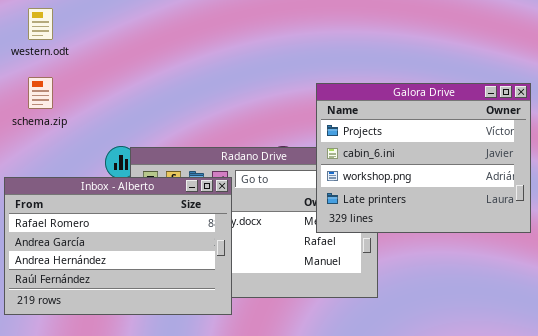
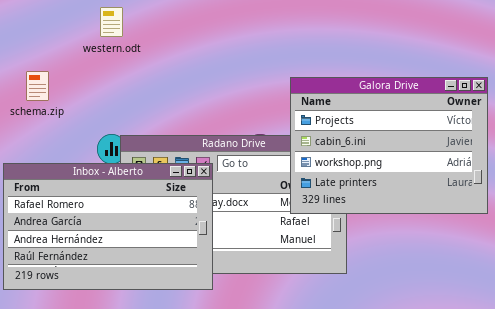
western.odt: [28,8,53,40] -> [100,7,123,37], moved

